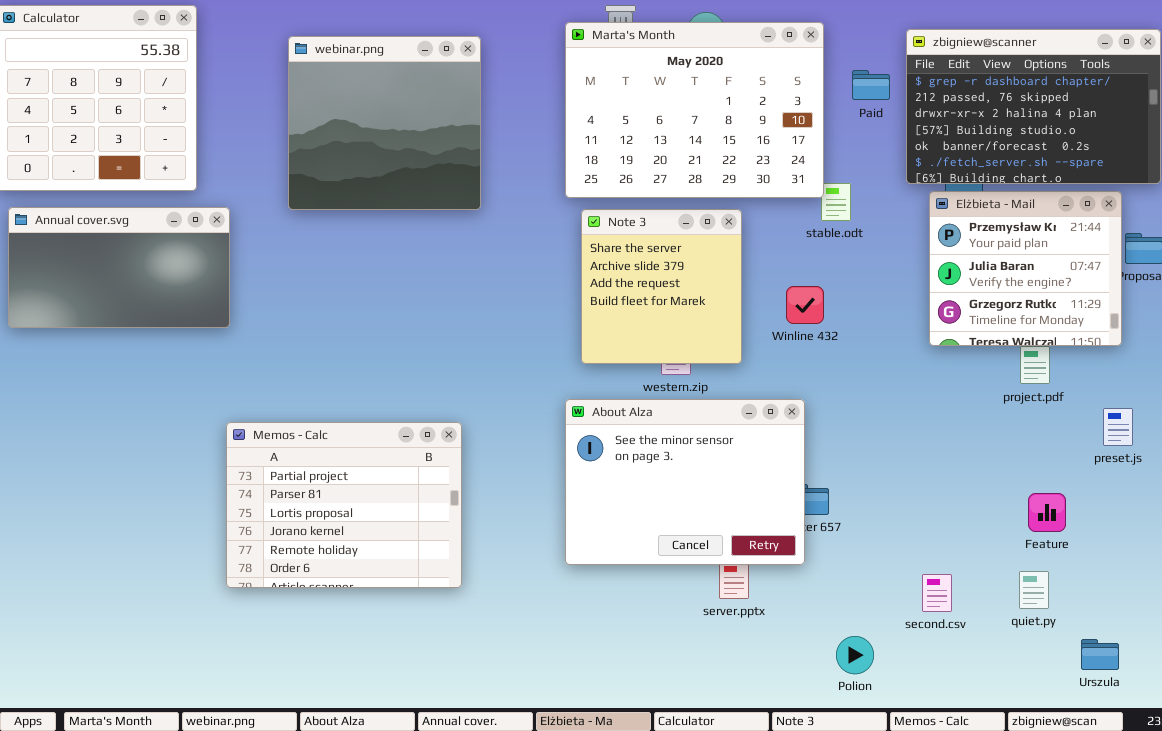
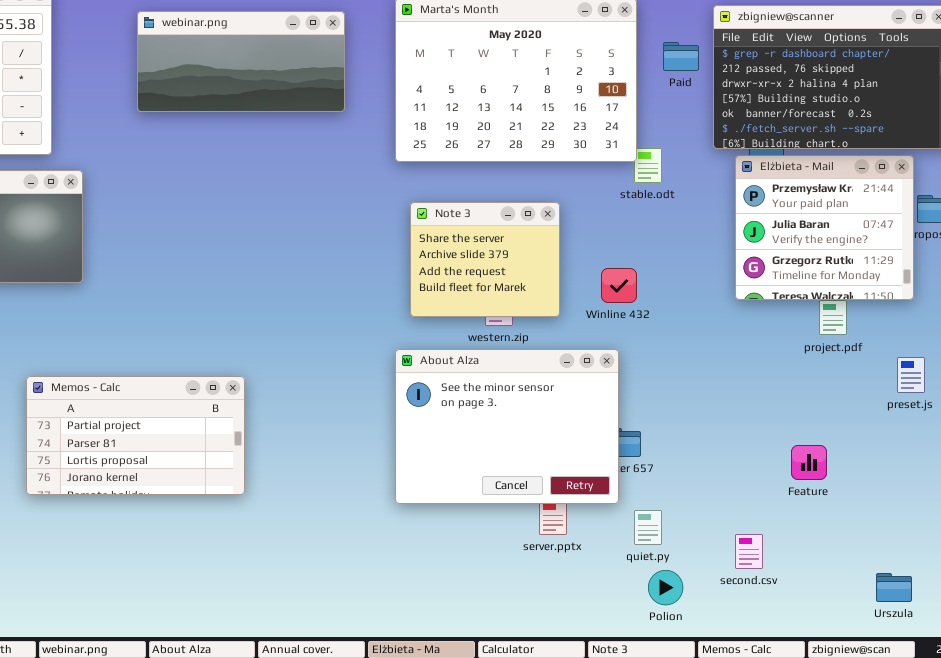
webinar.png: [288,36,481,210] -> [137,11,345,112], resized
Note 3: [581,209,742,364] -> [410,202,560,317], resized
Winline 432: [786,286,824,324] -> [601,268,637,303], moved
Memos - Calc: [226,422,462,588] -> [26,376,245,495], moved, resized
Feature: [1028,493,1066,532] -> [791,445,827,480], moved
quiet.py: [1019,571,1049,609] -> [634,510,662,545], moved
second.csv: [922,574,952,612] -> [735,534,763,569], moved

